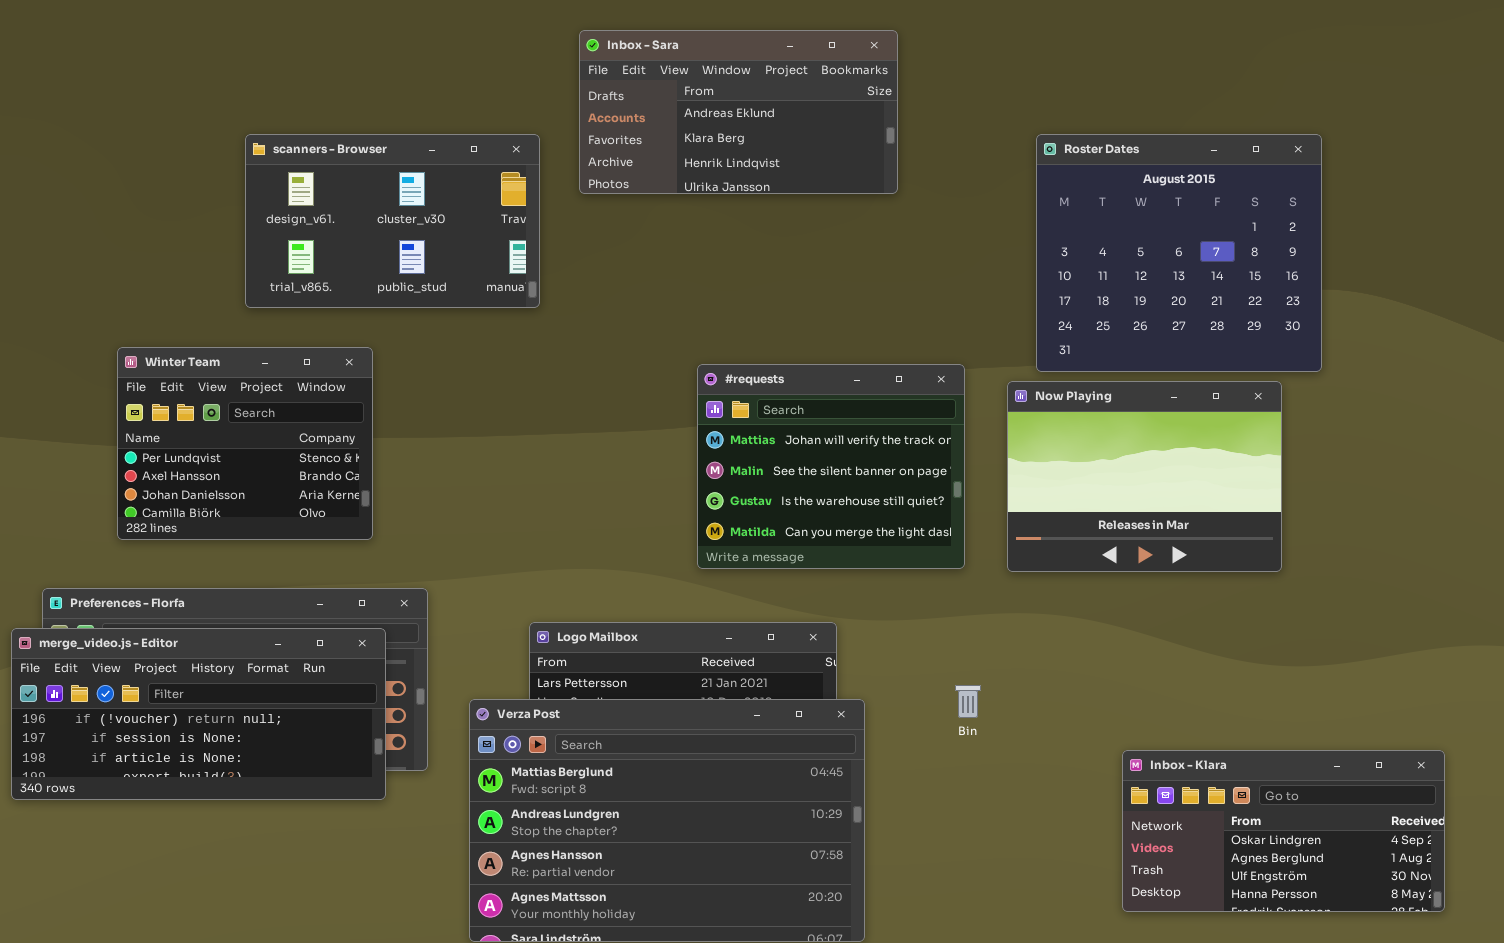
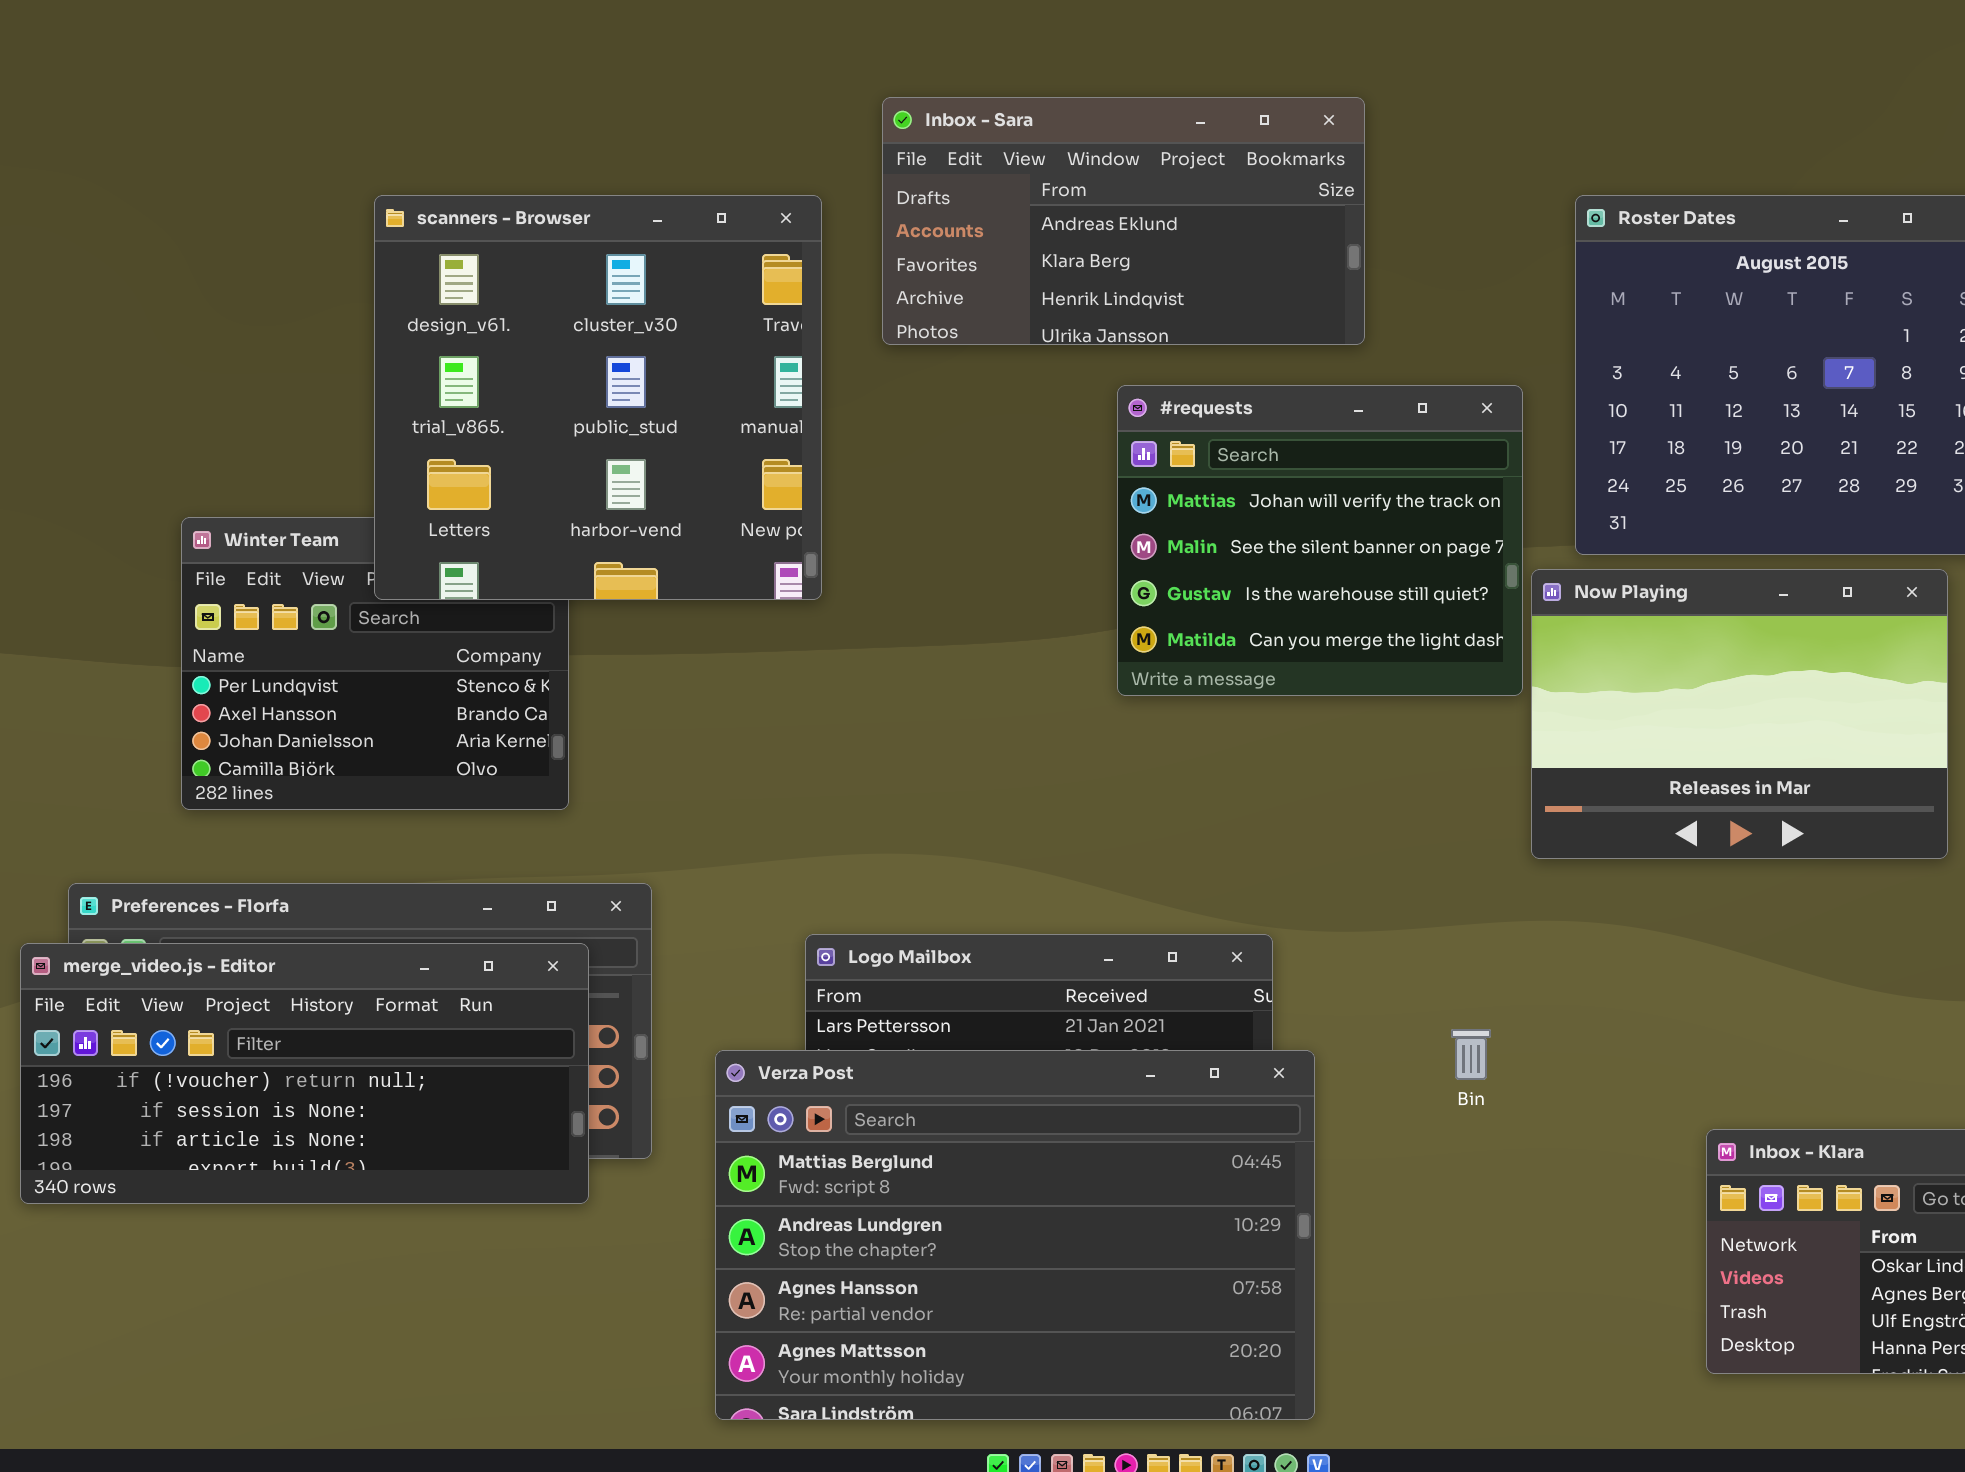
Inbox - Sara: [579,30,898,194] -> [882,97,1365,345], moved
scanners - Browser: [245,134,540,308] -> [374,195,822,600], resized
#requests: [697,364,965,569] -> [1117,385,1523,696], moved

